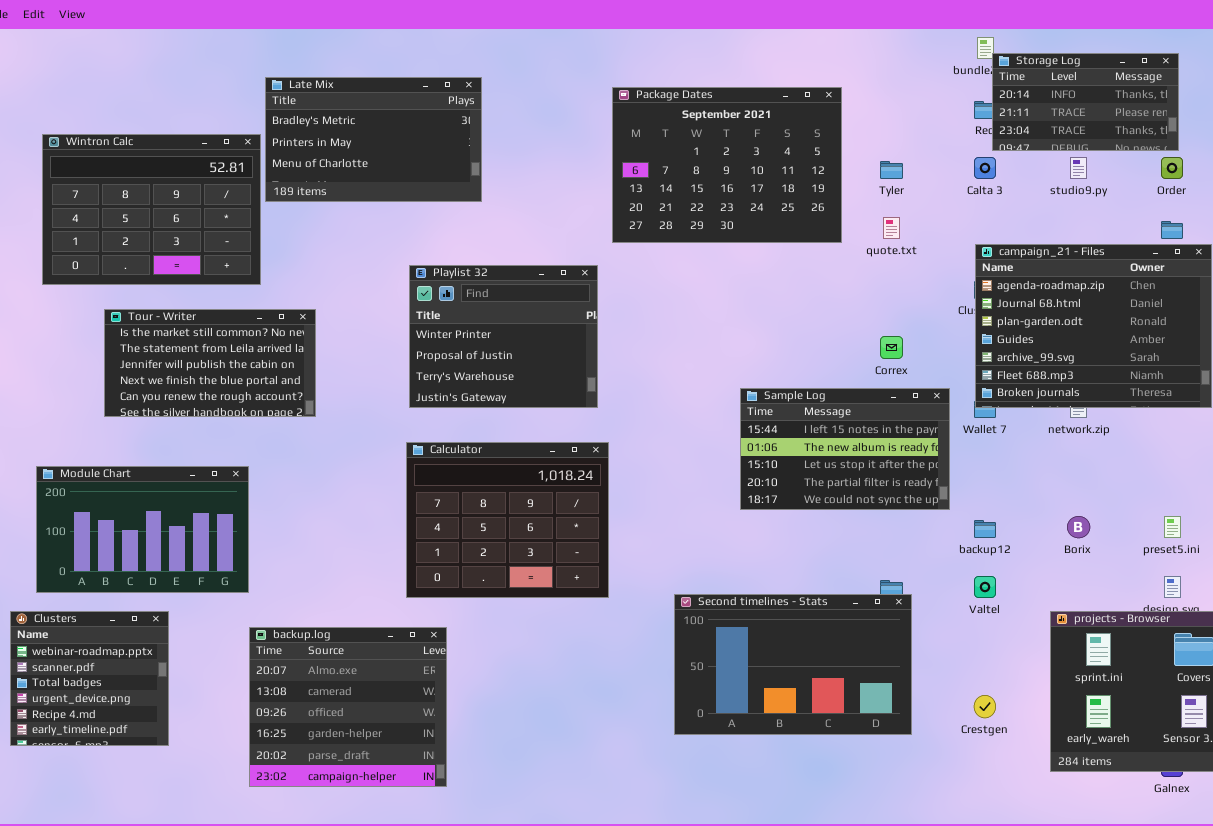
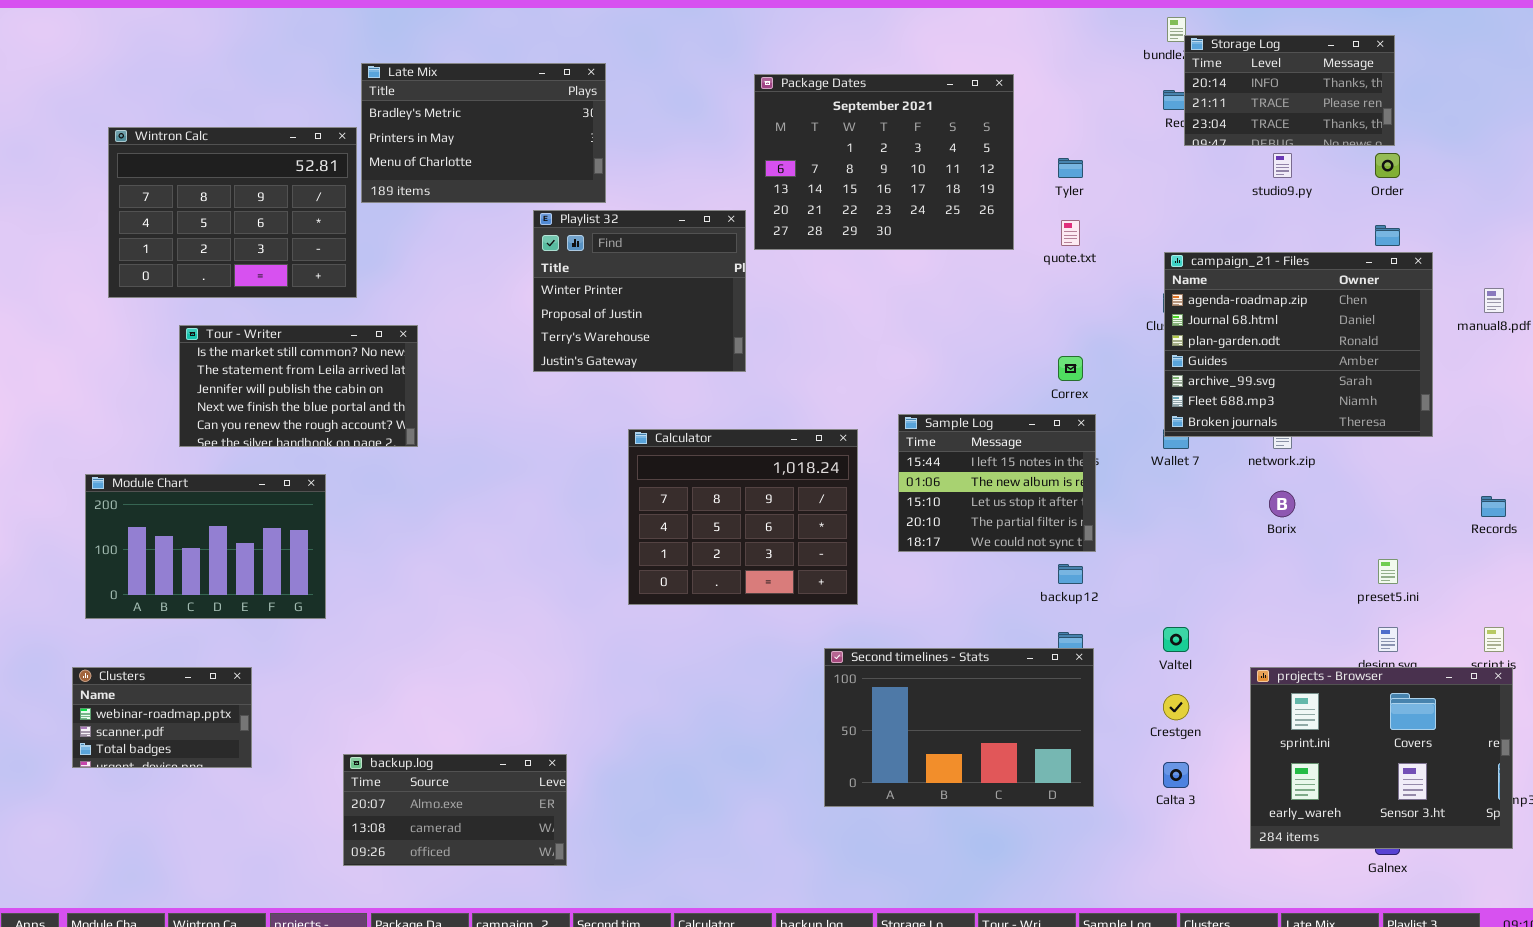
Calta 3: [974,157,996,179] -> [1163,762,1189,788], moved
Playlist 32: [409,265,598,408] -> [533,210,746,372], moved
Sample Log: [740,388,950,510] -> [898,414,1096,552], resized
Calculator: [406,442,609,598] -> [628,429,858,605], moved
Module Chart: [36,466,249,593] -> [85,474,326,619], moved
Borix: [1067,516,1090,538] -> [1269,491,1295,517], moved
backup12: [974,520,996,538] -> [1058,564,1083,584], moved
Clusters: [10,611,169,746] -> [72,667,252,768], resized
backup.log: [249,627,447,787] -> [343,754,567,866], resized
Crestgen: [974,695,996,718] -> [1163,694,1189,720], moved

